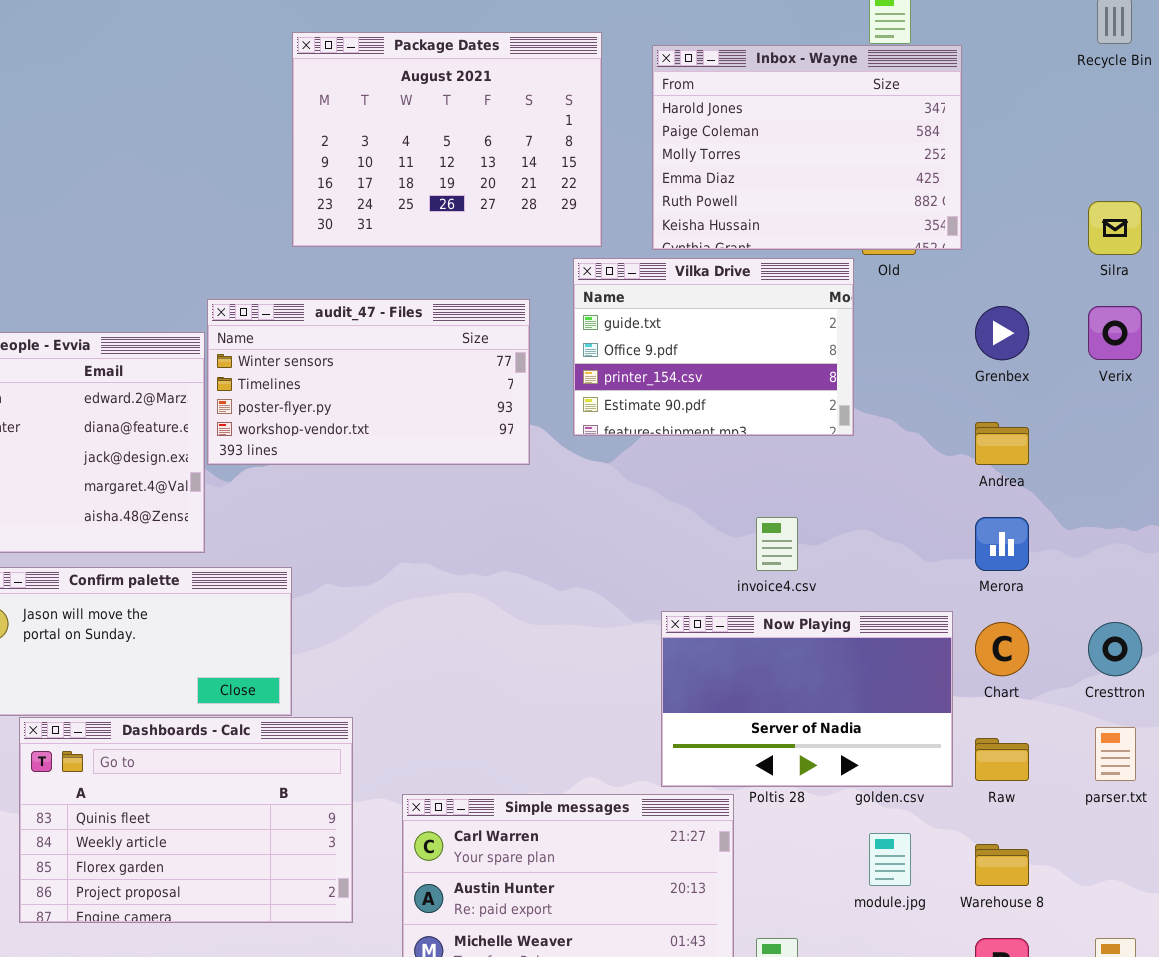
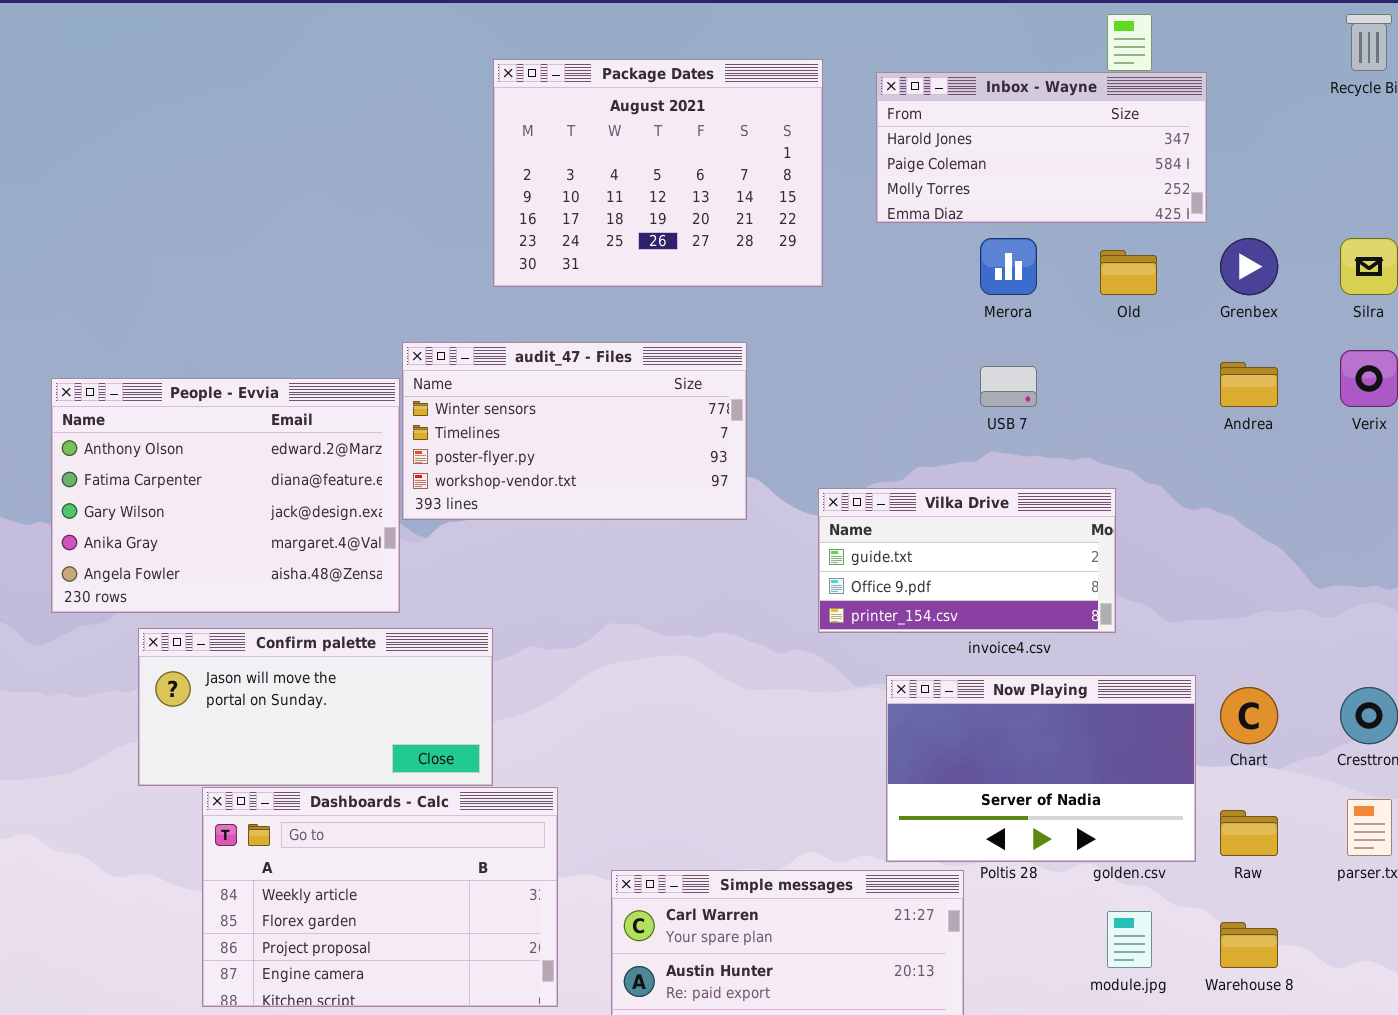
Inbox - Wayne: [652,45,962,250] -> [876,72,1207,223], resized
Vilka Drive: [573,258,854,436] -> [818,488,1116,633], moved, resized
Grenbex: [975,306,1029,360] -> [1220,238,1278,295], moved
Andrea: [975,422,1029,465] -> [1220,362,1278,407], moved
Merora: [975,517,1029,571] -> [980,238,1037,295], moved
Dashboards - Calc: [19,717,353,923] -> [202,787,558,1007], scrolled down 1 row

